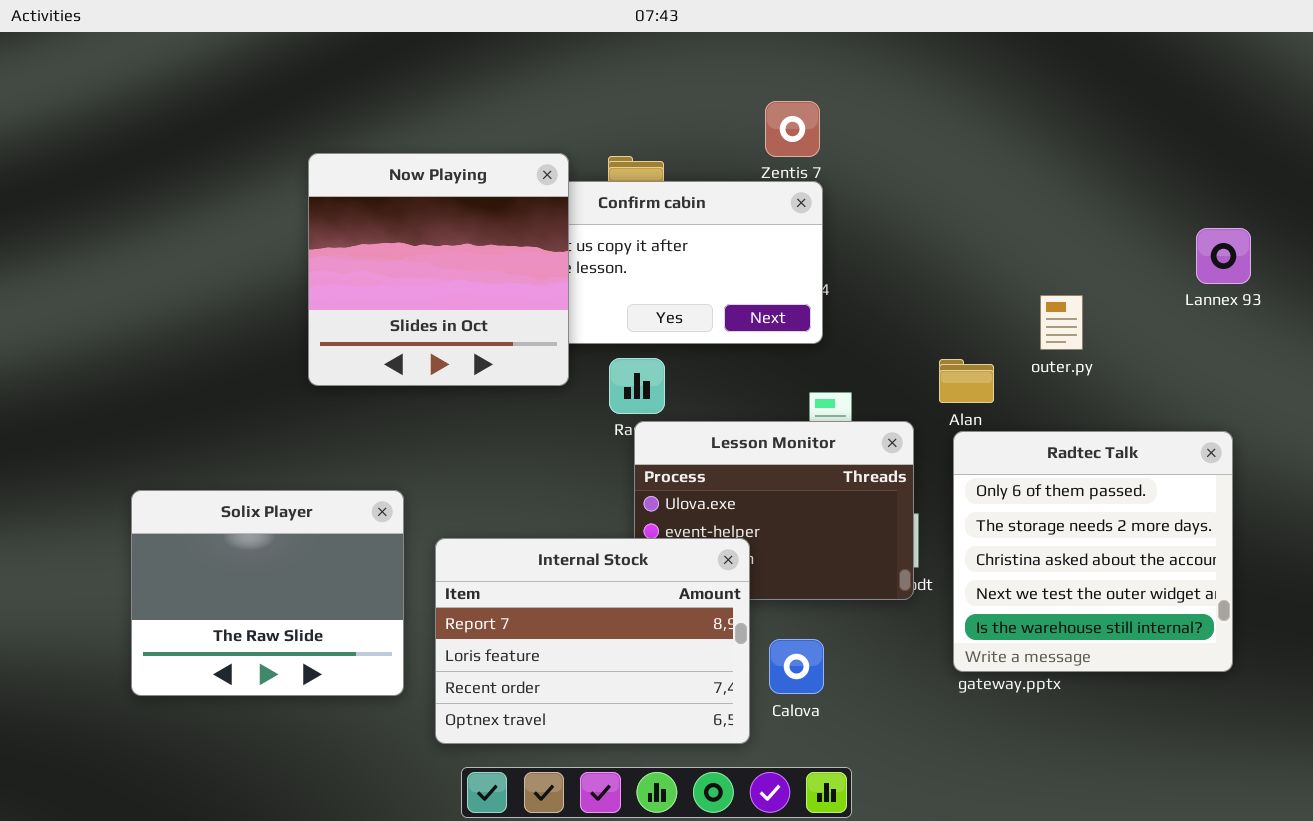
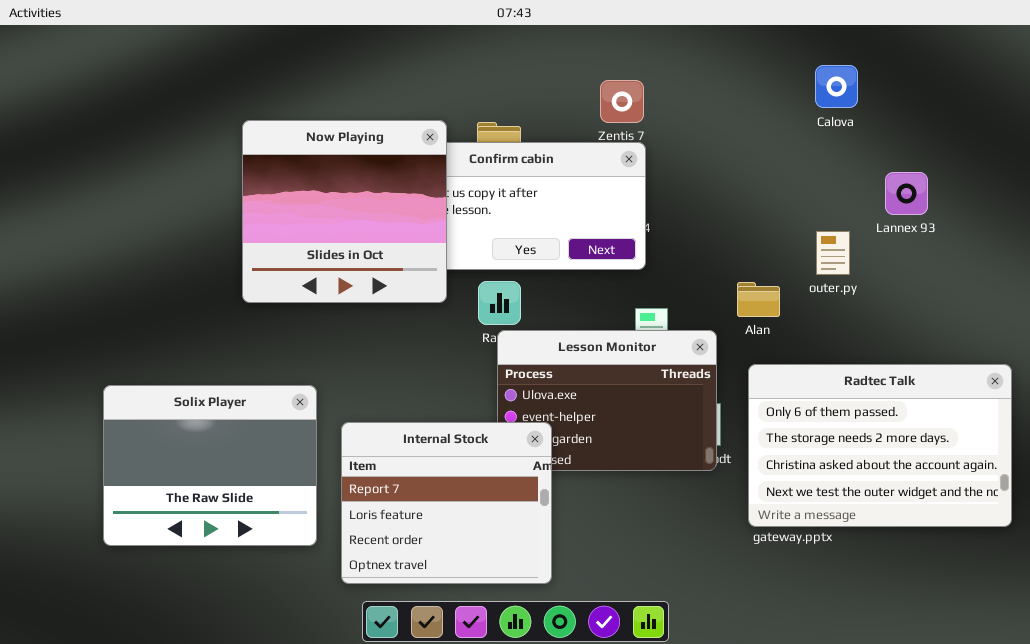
Lannex 93: [1196,228,1251,284] -> [885,172,928,215], moved
Radtec Talk: [953,431,1233,672] -> [748,364,1012,527], resized
Internal Stock: [435,538,750,744] -> [341,422,552,584], resized
Calova: [769,639,824,694] -> [815,65,858,108], moved

